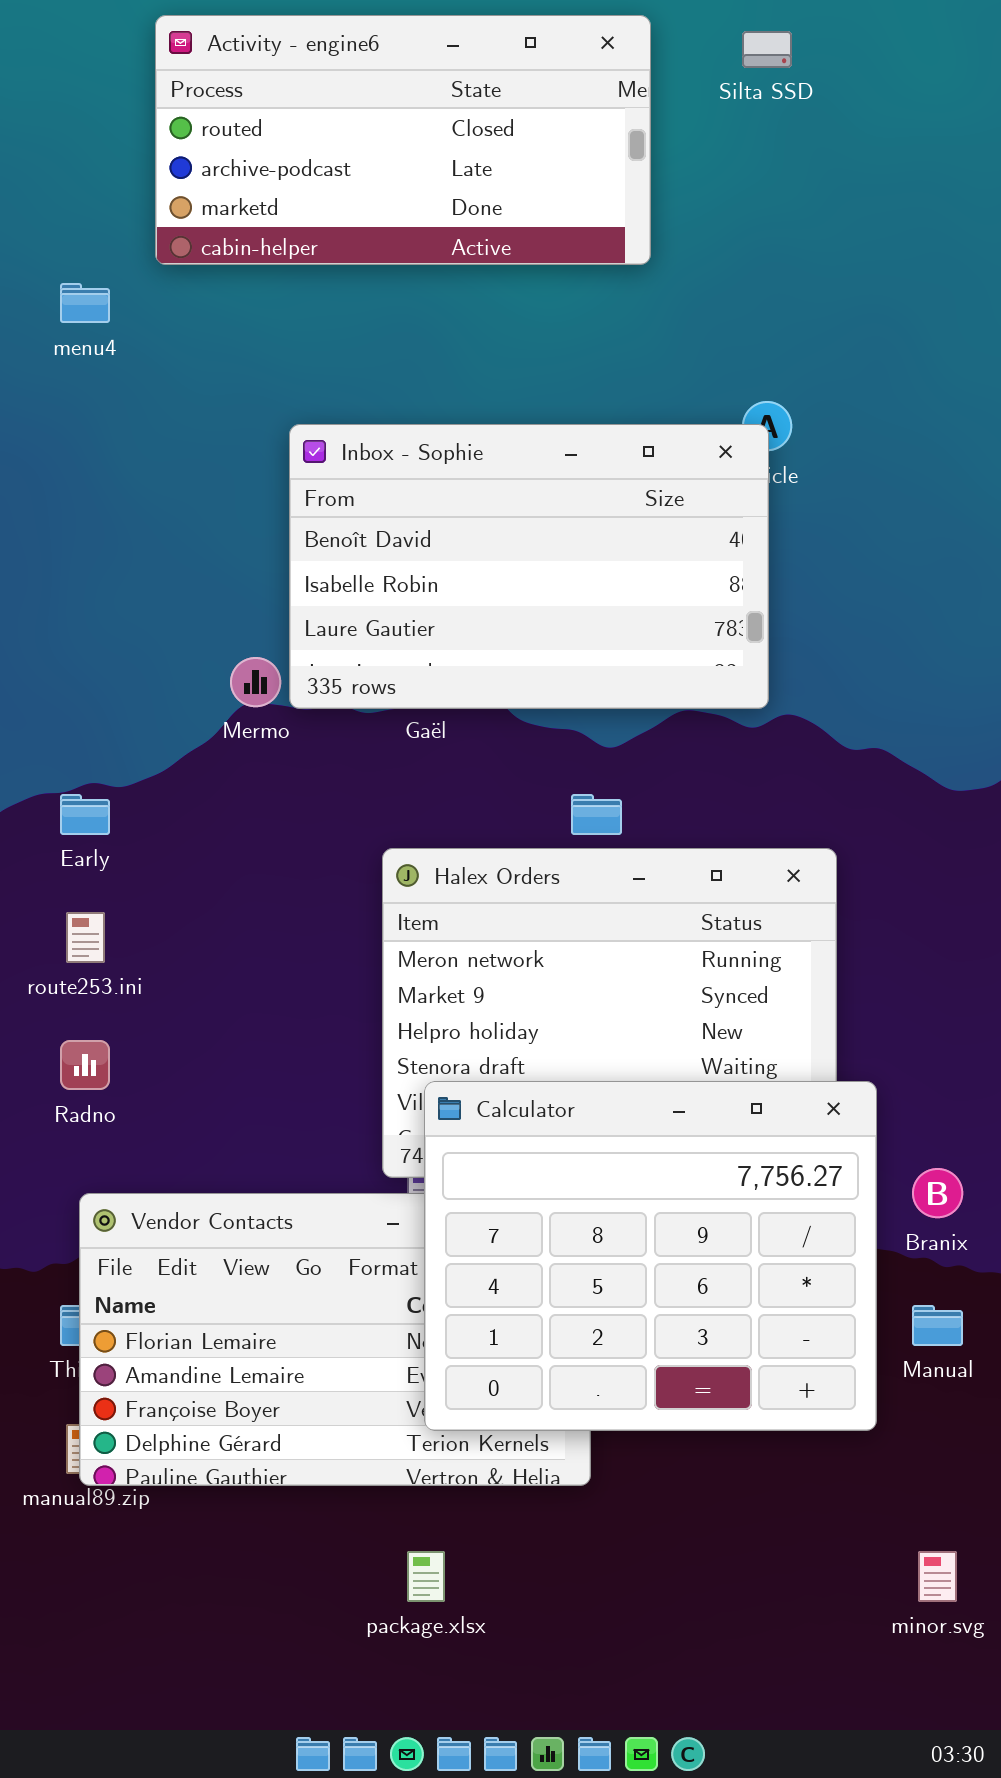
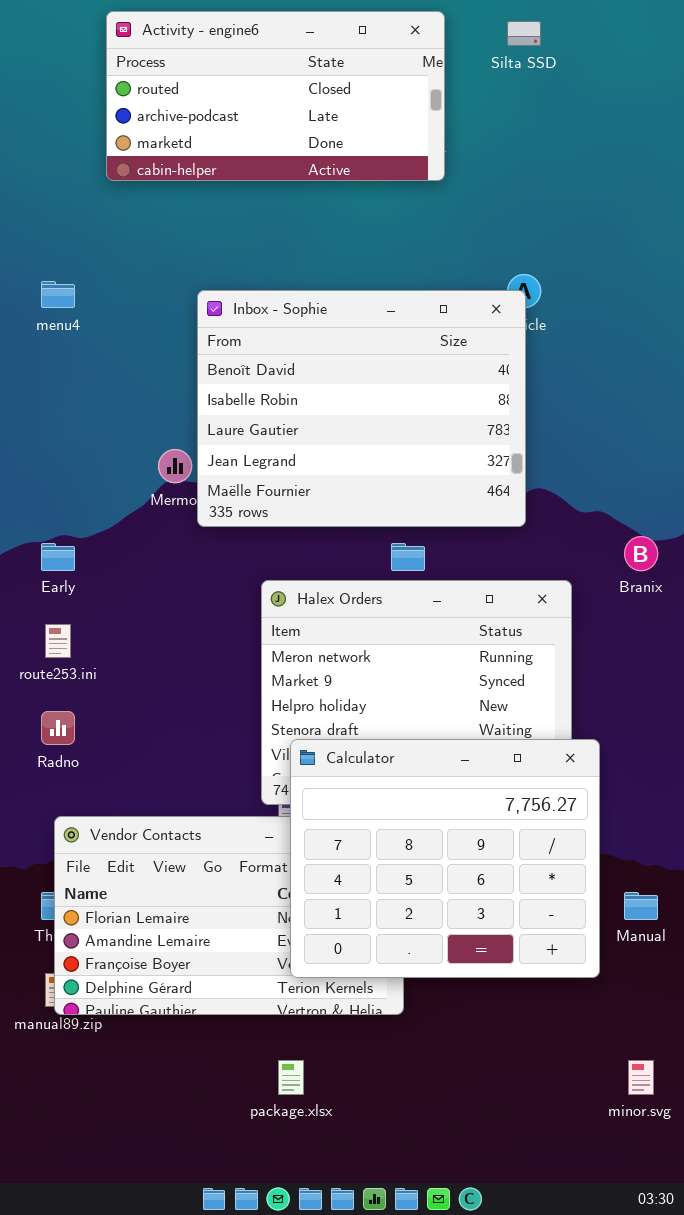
menu4: [60,283,110,323] -> [41,281,75,308], moved
Inbox - Sophie: [289,424,769,709] -> [197,290,526,527], resized
Branix: [912,1168,963,1218] -> [624,536,658,571], moved

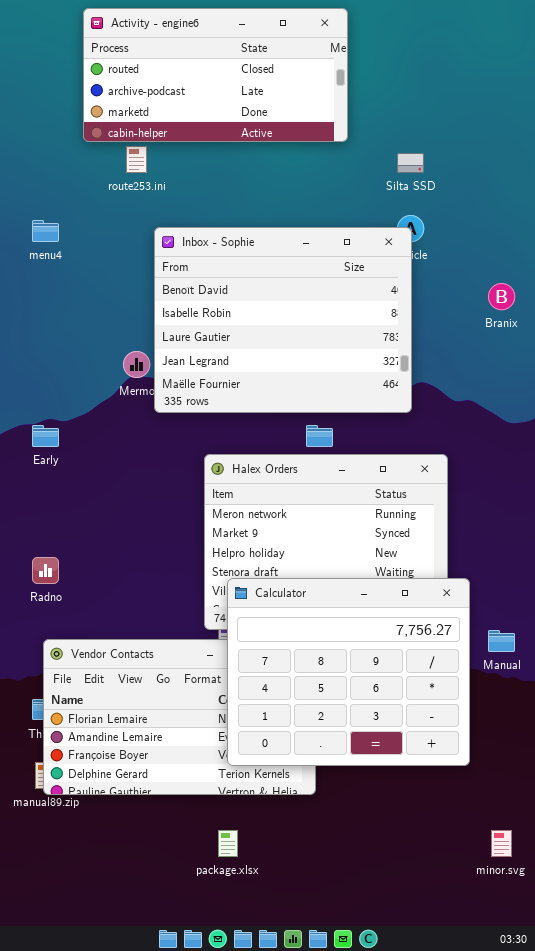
Silta SSD: [507,21,541,46] -> [397,153,424,173], moved
Branix: [624,536,658,571] -> [488,283,515,310], moved
route253.ini: [45,624,71,658] -> [126,146,147,173], moved
Manual: [624,892,658,920] -> [488,630,515,652], moved

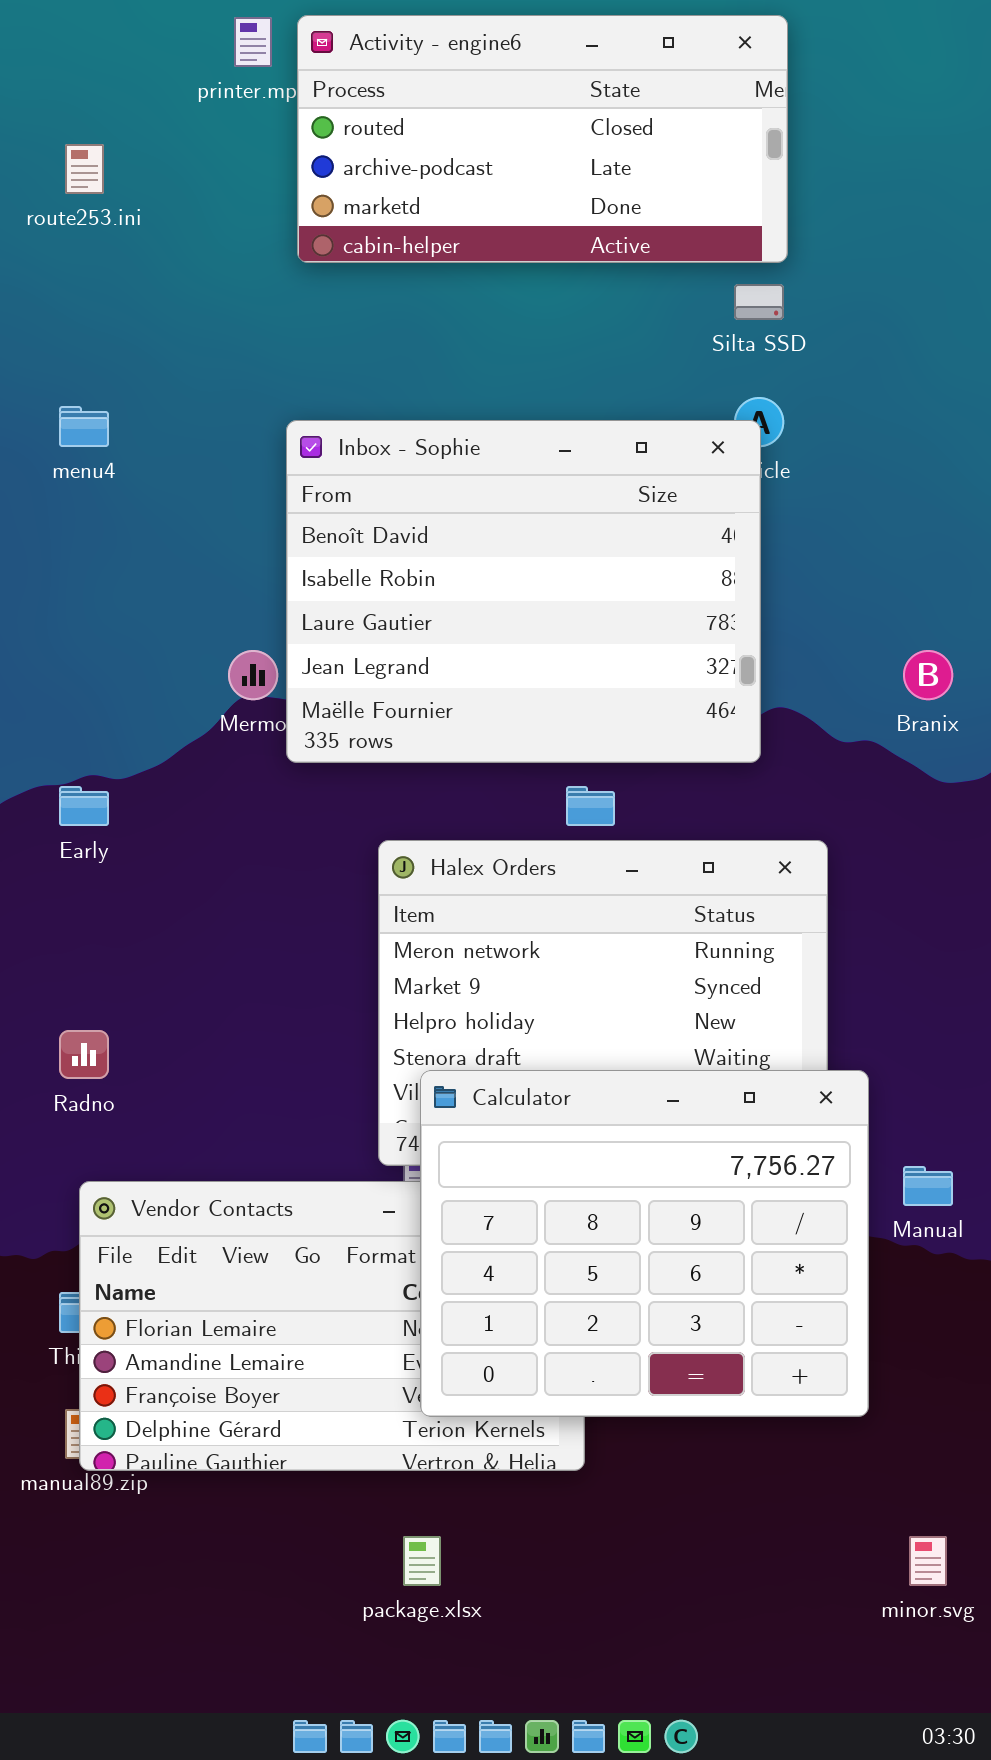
Activity - engine6: [83,8,348,142] -> [297,15,788,263], moved
route253.ini: [126,146,147,173] -> [65,144,104,194], moved
Branix: [488,283,515,310] -> [903,650,953,700], moved

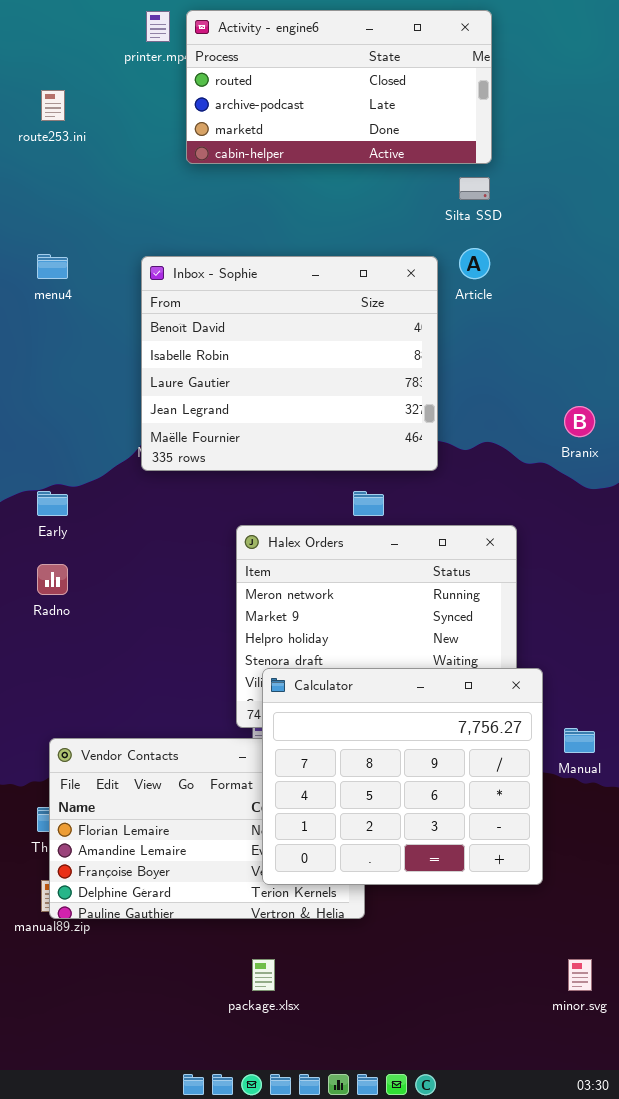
Inbox - Sophie: [286,420,761,763] -> [141,256,438,471], moved
Radno: [59,1030,109,1079] -> [37,564,68,595], moved

